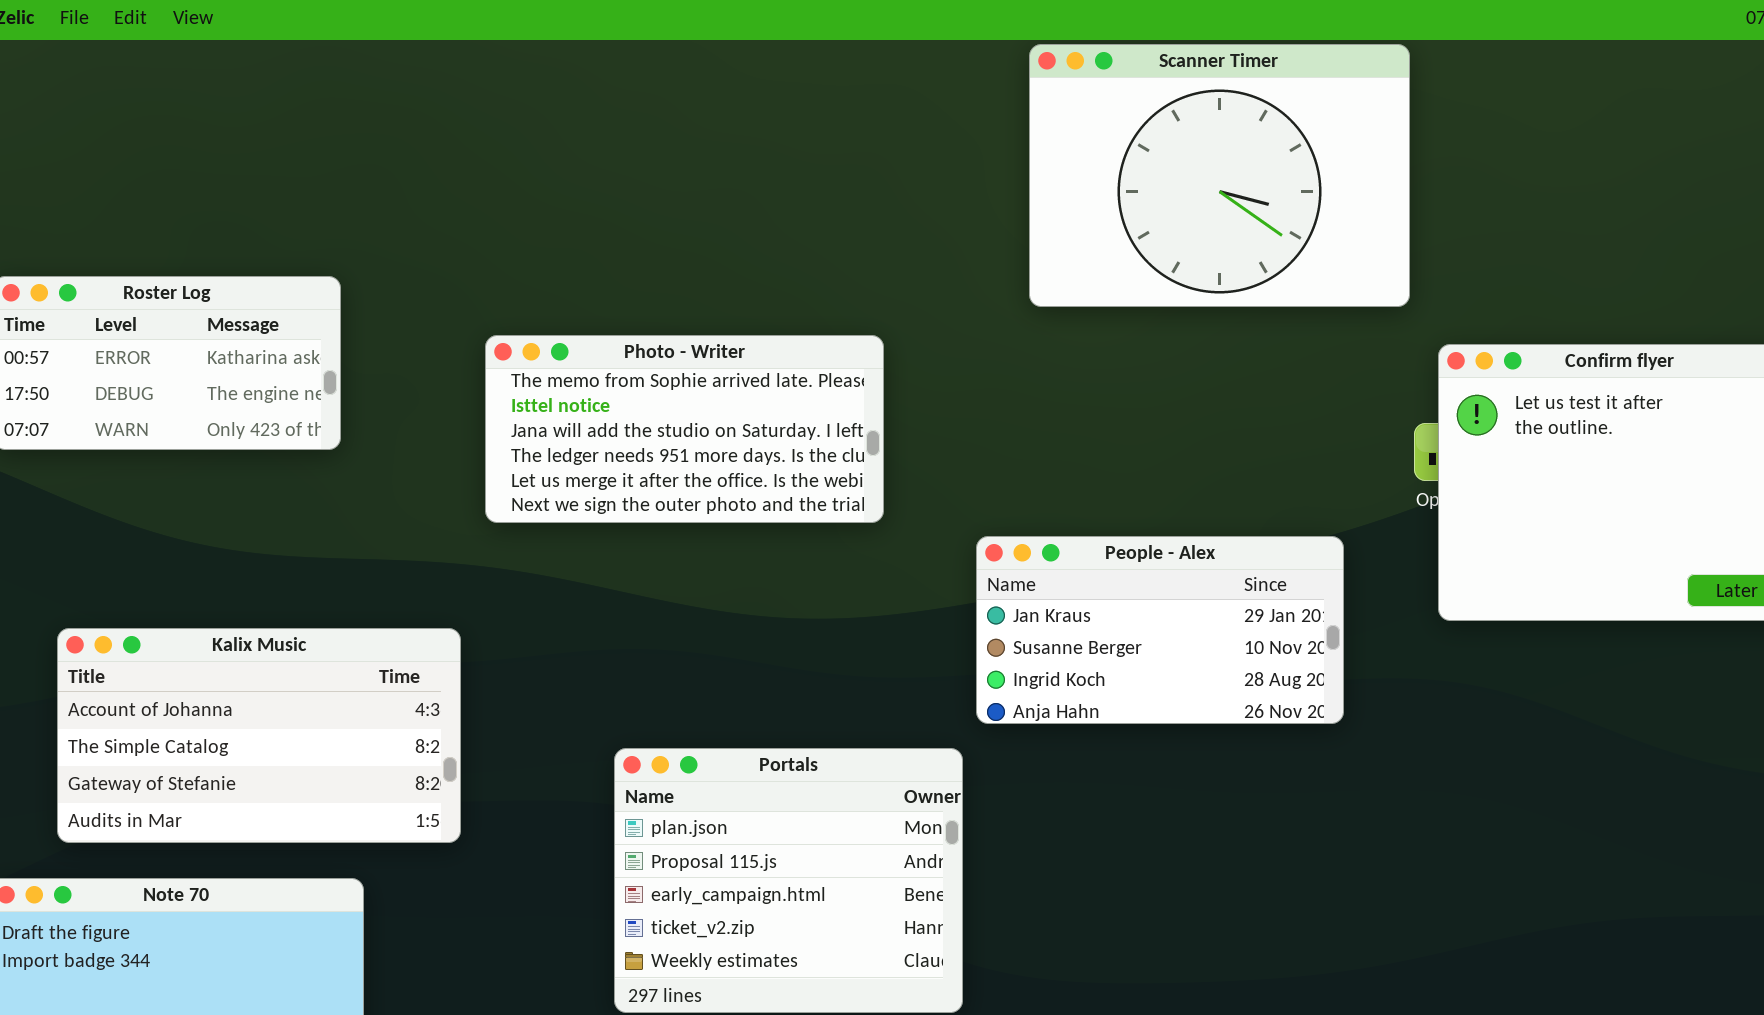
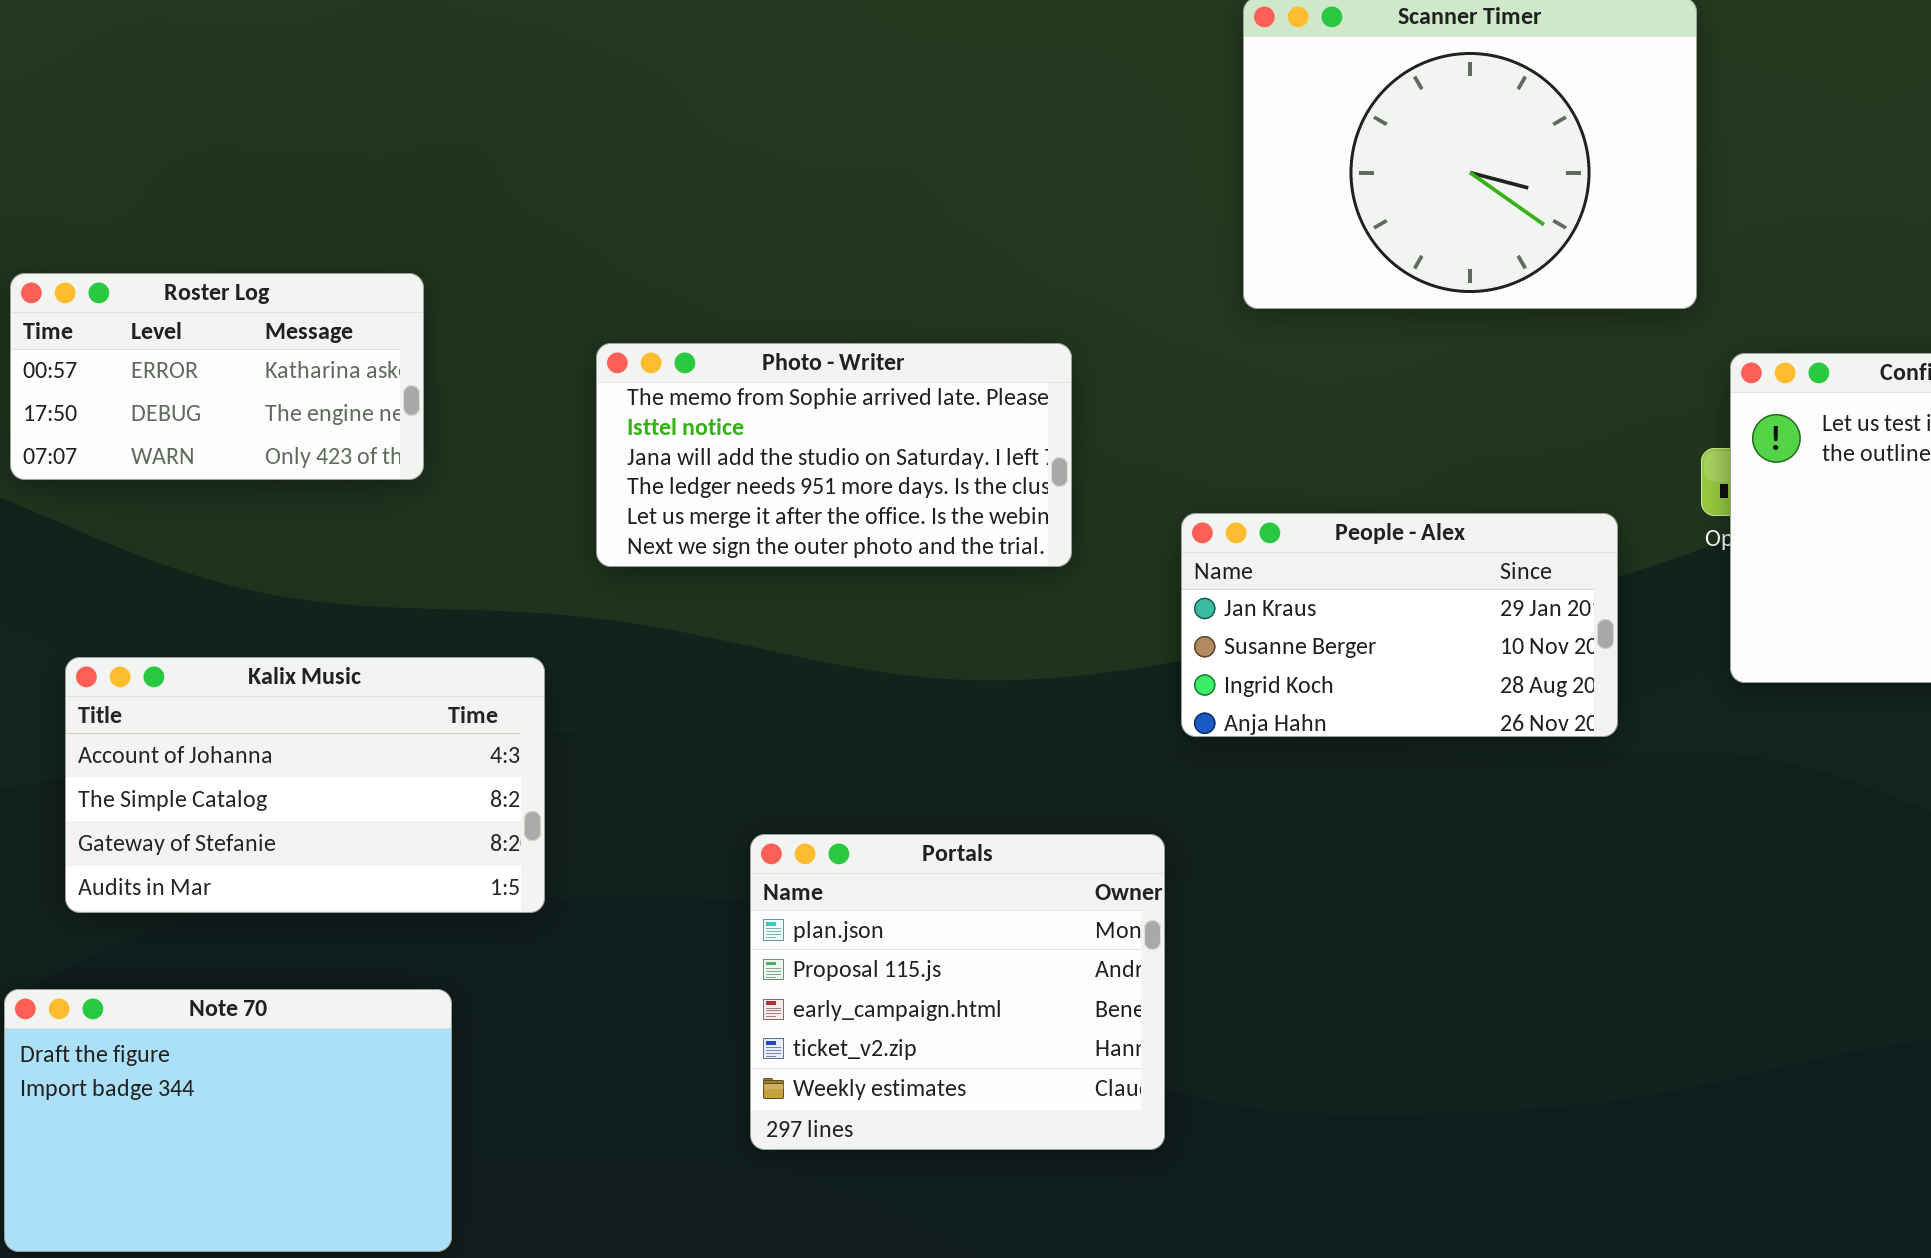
People - Alex: [976,536,1344,724] -> [1181,513,1618,737], moved
Kalix Music: [57,628,461,843] -> [65,657,545,913], moved

